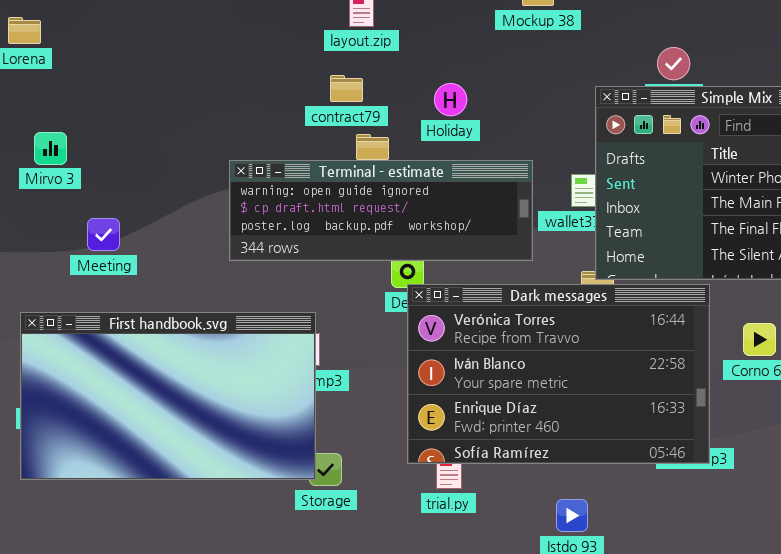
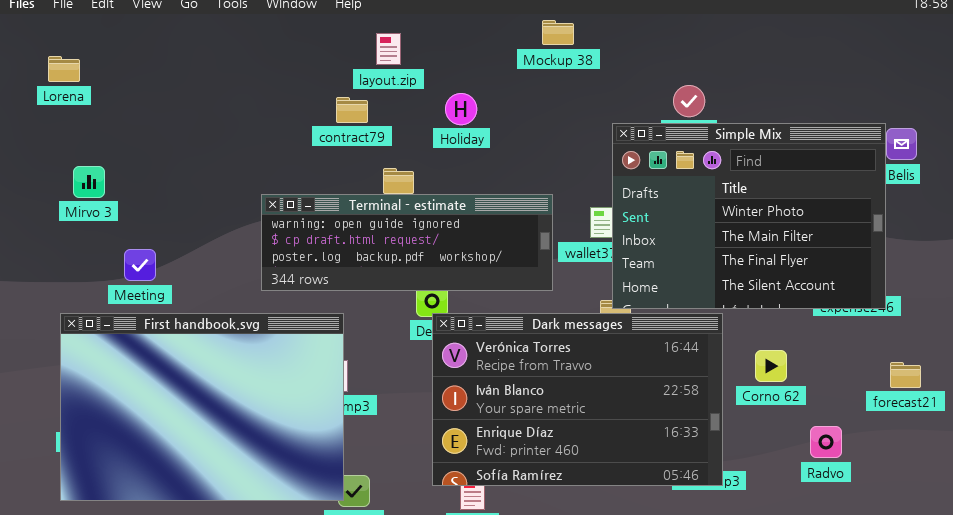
contract79: [330,75,363,102] -> [336,97,368,123], moved
Holiday: [434,83,467,116] -> [445,93,477,125], moved
First handbook.svg: [20,312,316,480] -> [60,313,344,501], resized

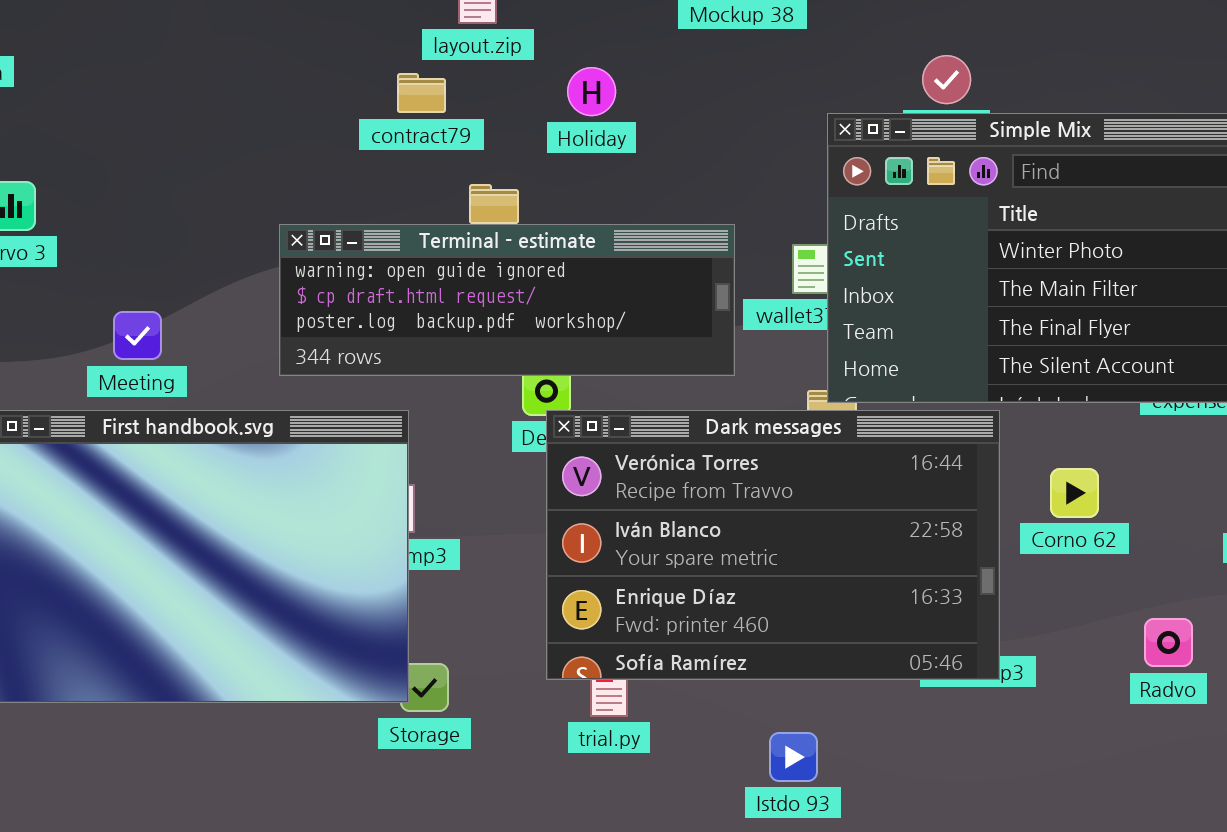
Meeting: [124,249,156,281] -> [113,311,162,360], moved
Radvo: [810,426,842,458] -> [1144,618,1193,667], moved

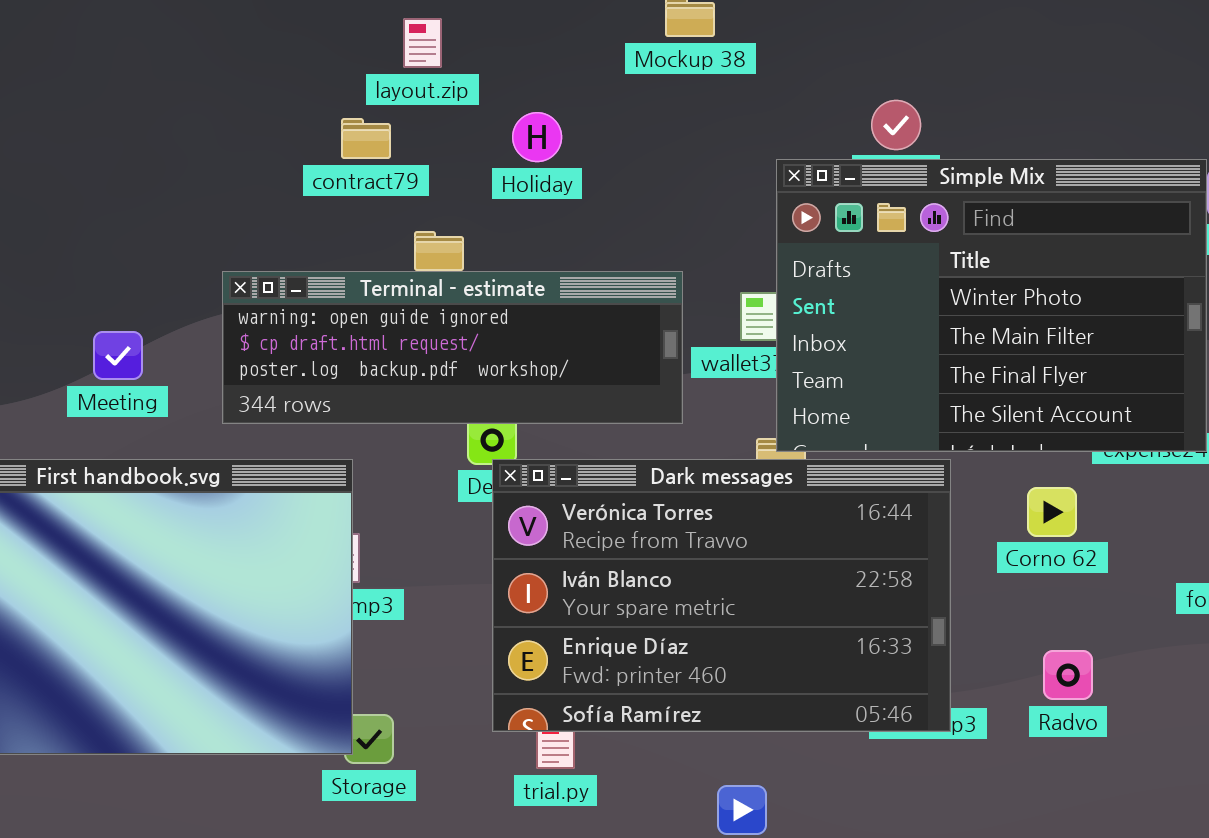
Meeting: [113,311,162,360] -> [93,331,143,380], moved
Corno 62: [1050,468,1099,518] -> [1027,487,1077,537], moved
Radvo: [1144,618,1193,667] -> [1043,650,1093,700], moved

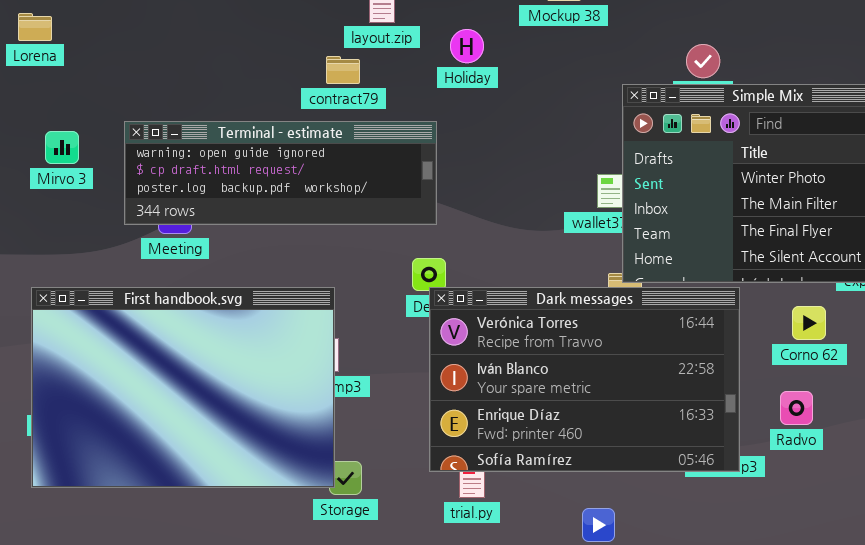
Holiday: [512,112,562,162] -> [450,29,484,63], moved
Terminal - estimate: [222,271,683,424] -> [124,121,437,225], moved
Radvo: [1043,650,1093,700] -> [780,391,813,425], moved

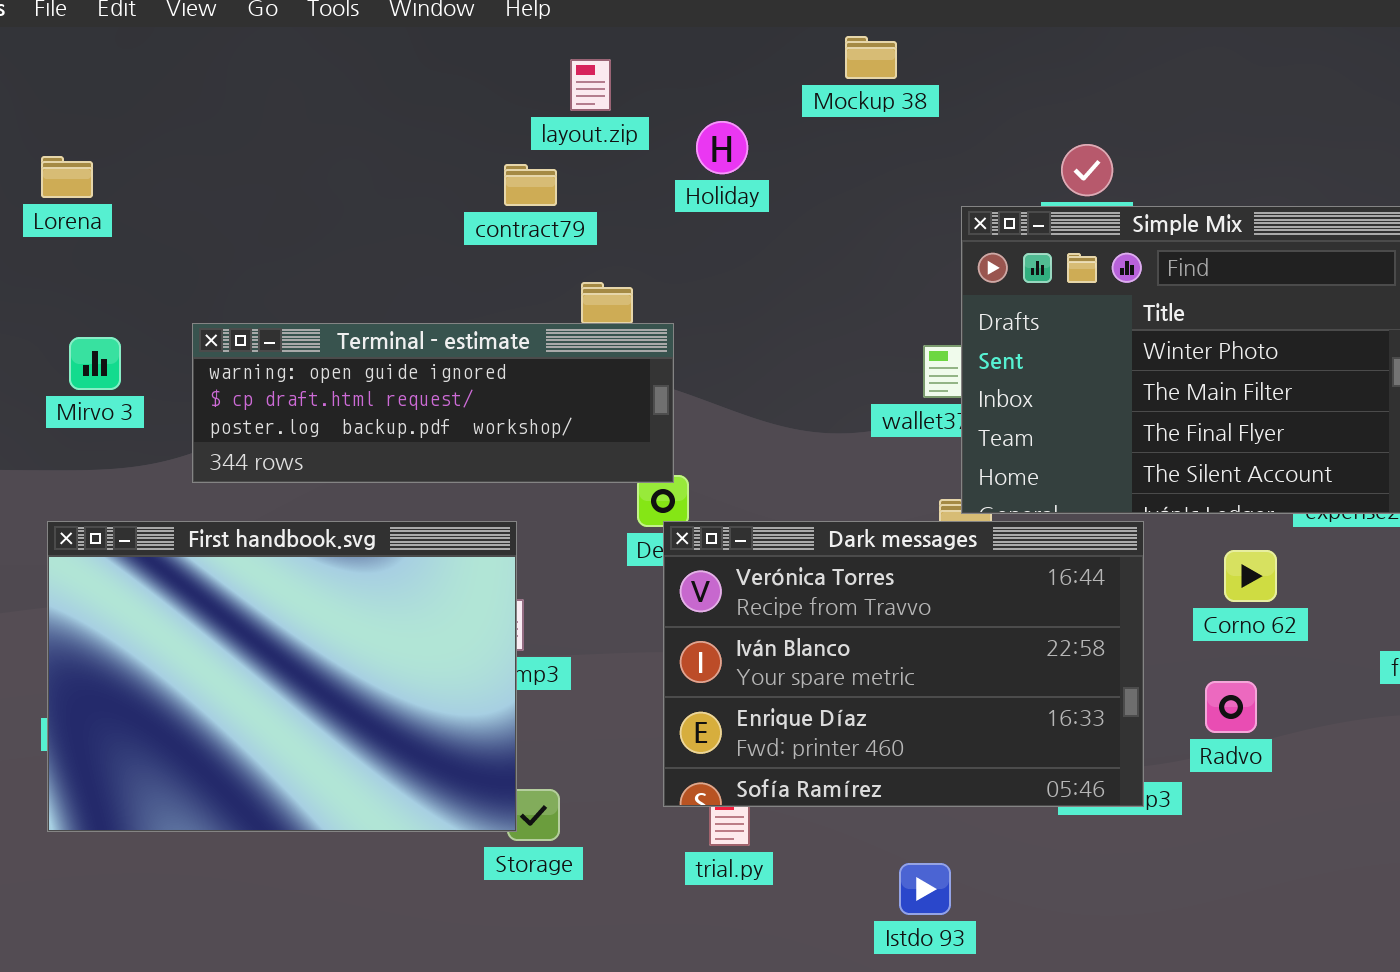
Lorena: [18,13,52,41] -> [41,156,93,198], moved
Terminal - estimate: [124,121,437,225] -> [192,323,674,483], moved
Mirvo 3: [45,131,79,164] -> [69,337,121,390], moved

